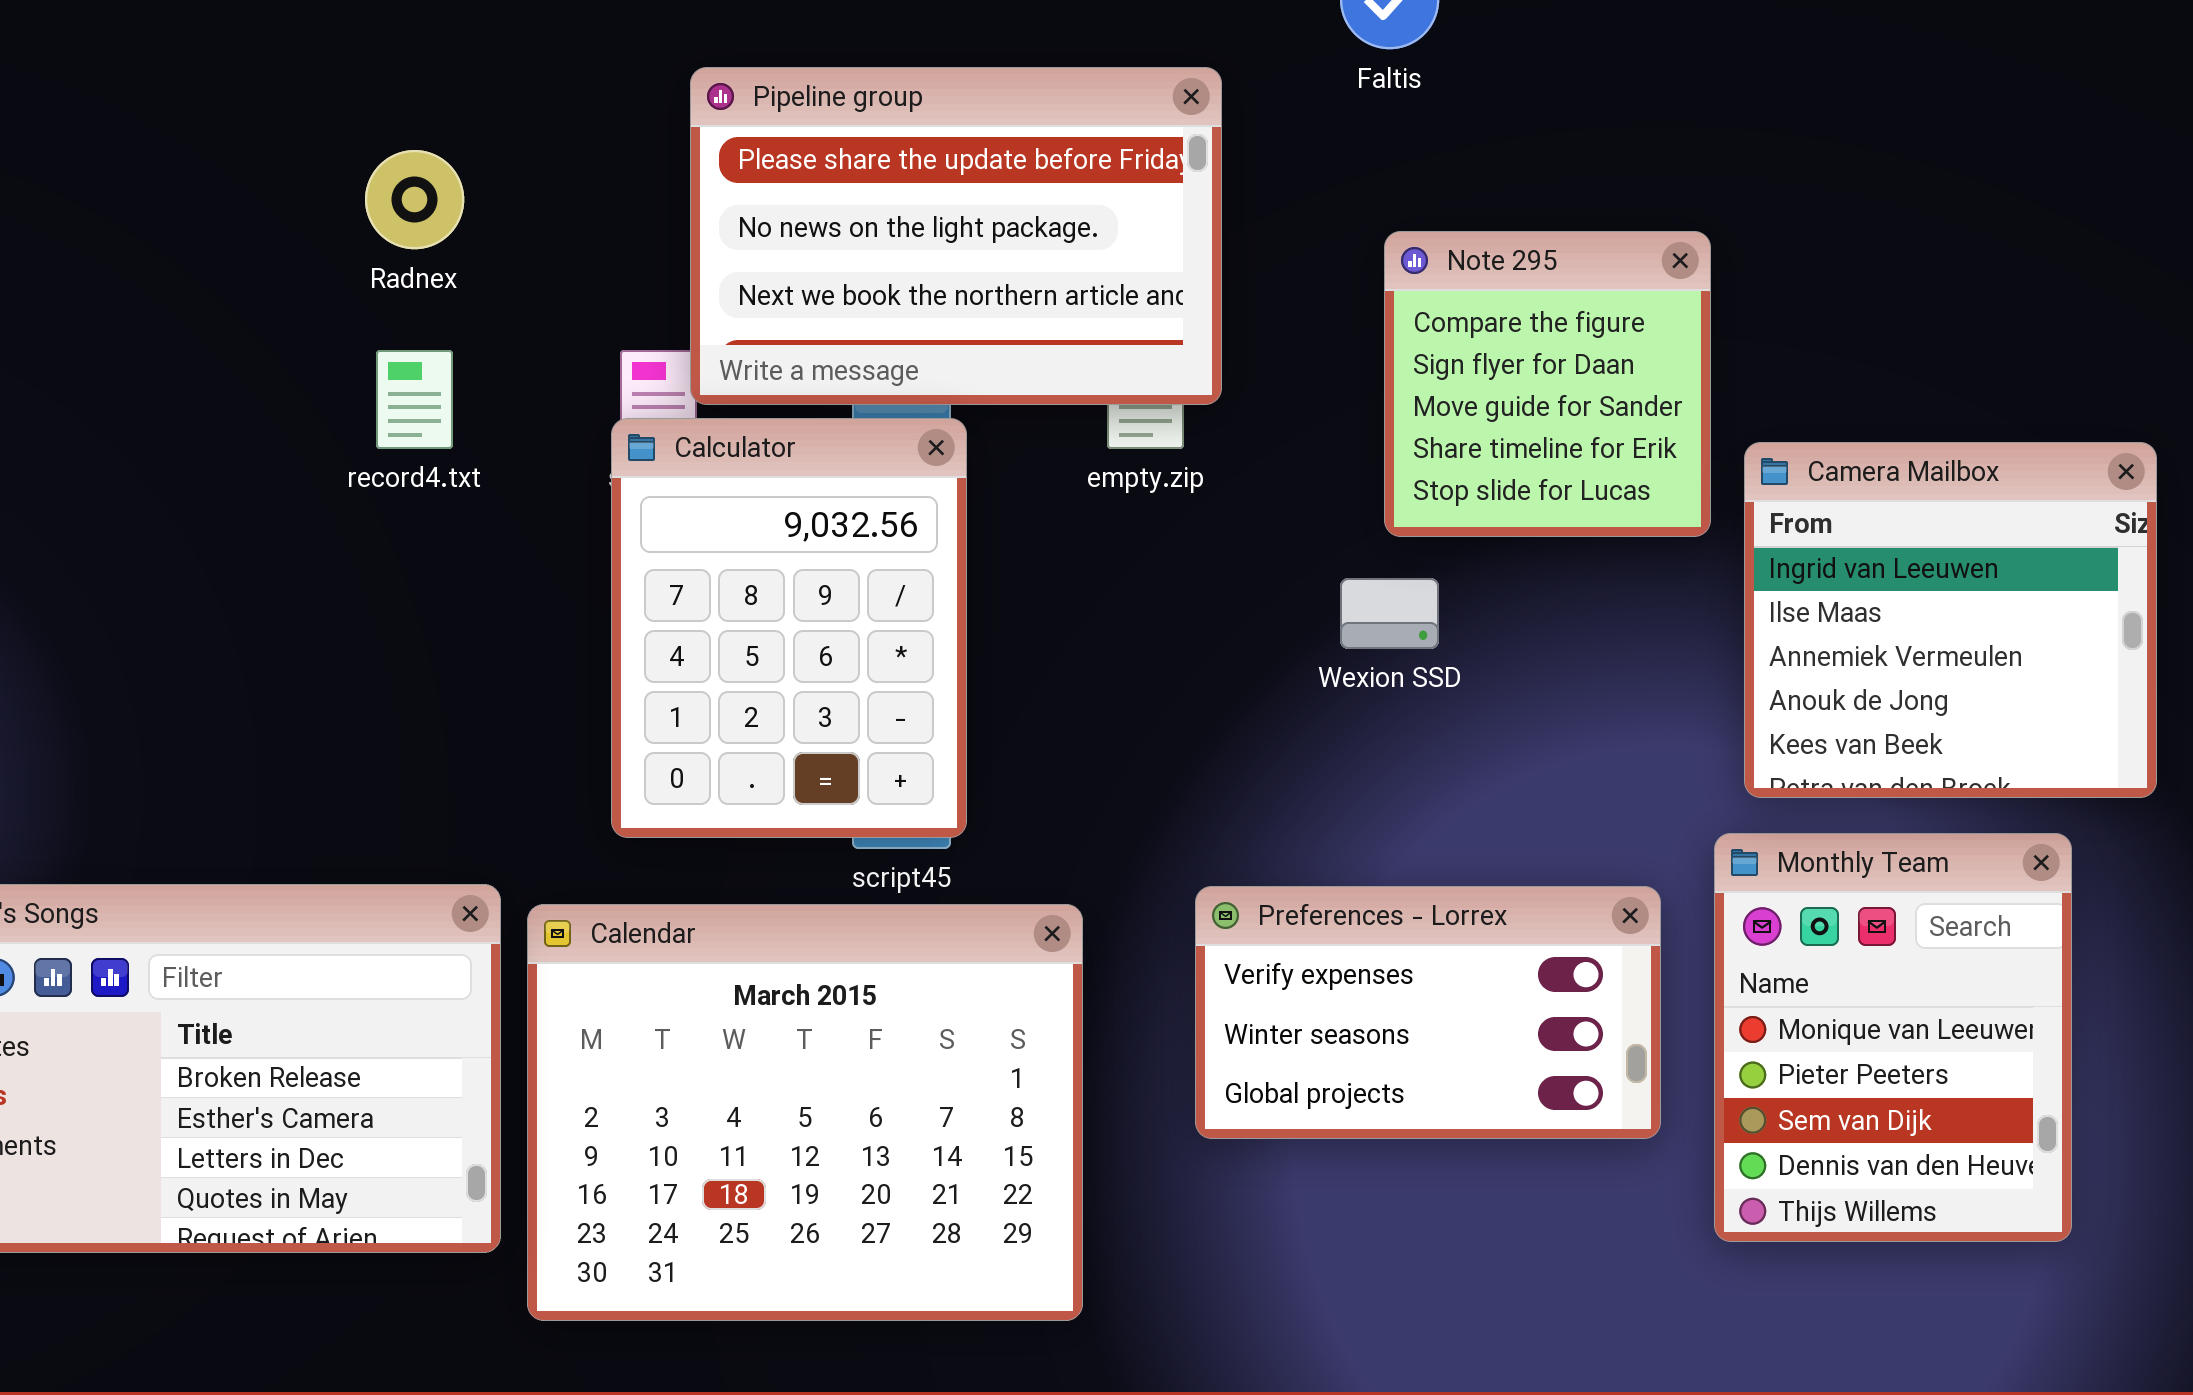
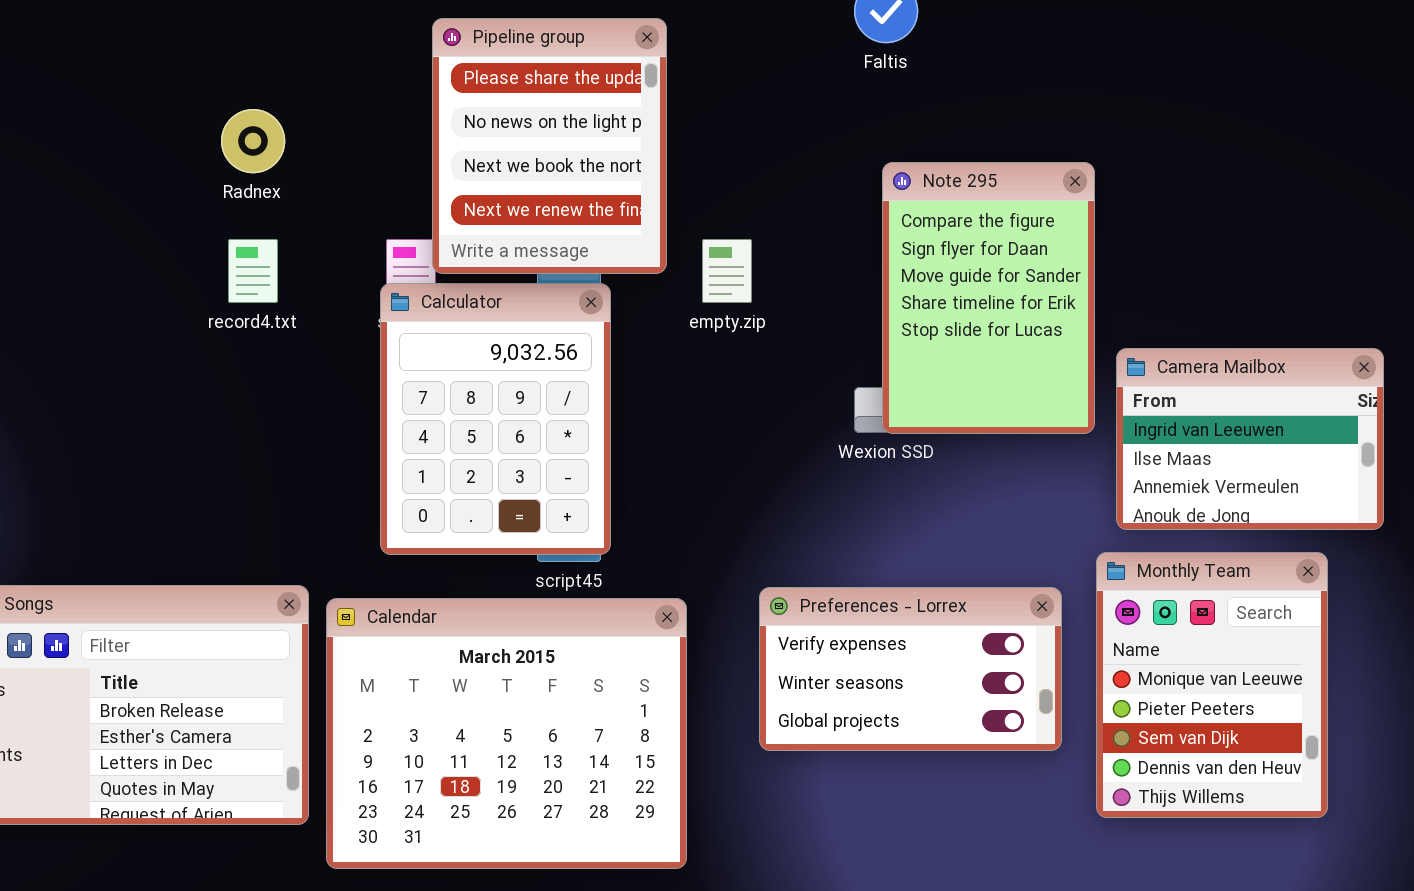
Pipeline group: [690,67,1222,405] -> [432,18,667,274], resized
Note 295: [1384,231,1711,537] -> [882,162,1095,434], resized
Camera Mailbox: [1744,442,2157,798] -> [1116,348,1384,530], resized

